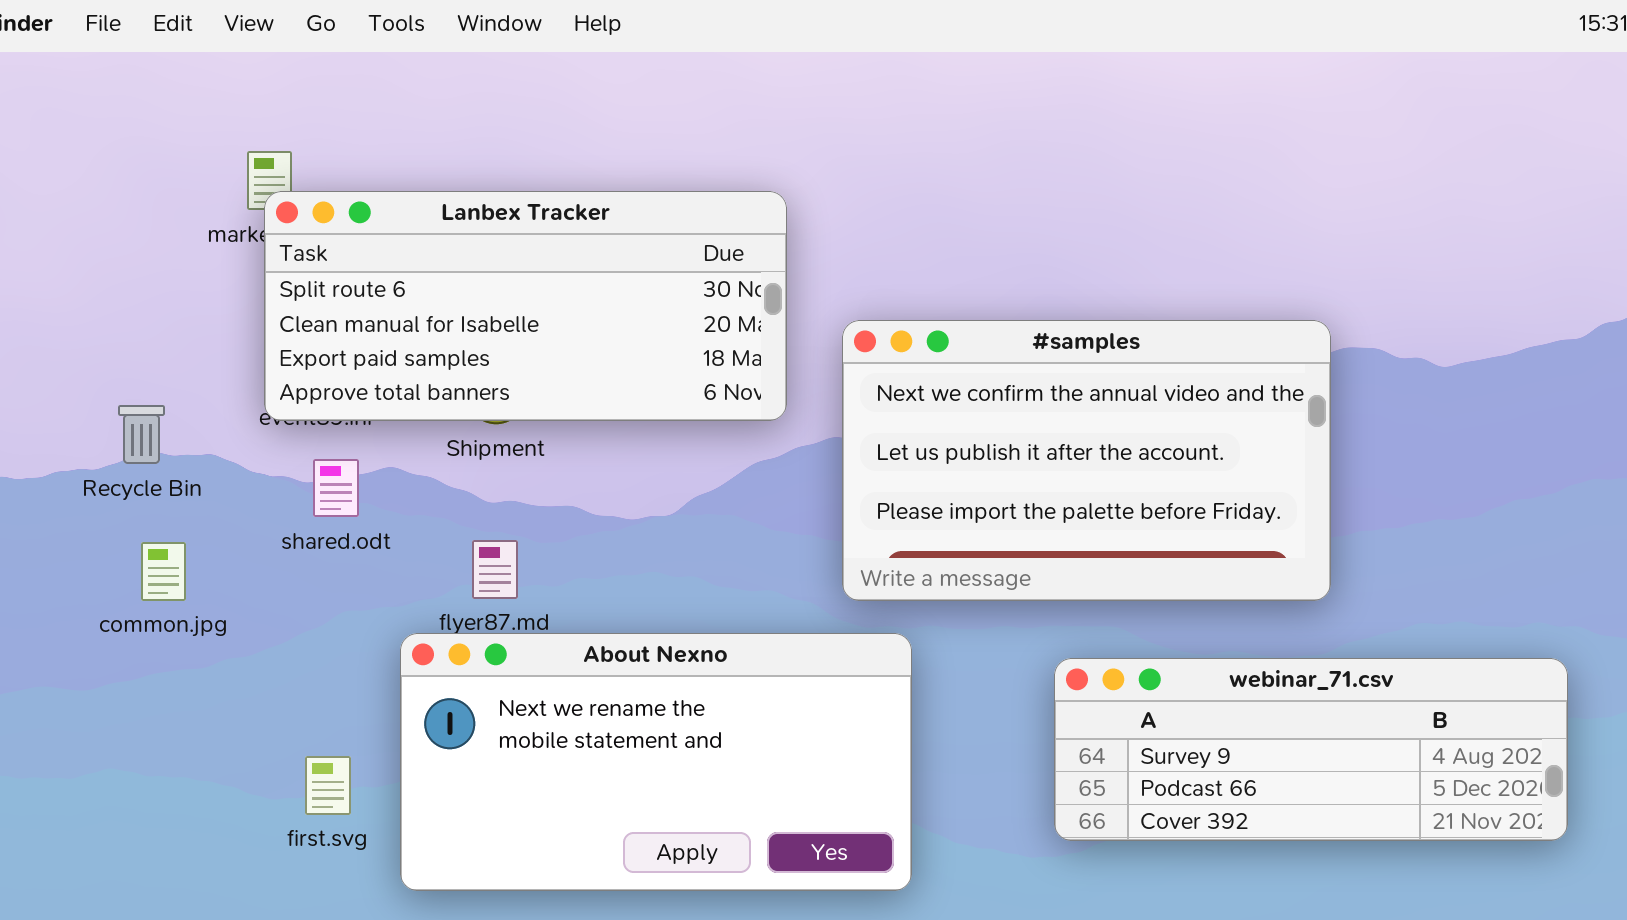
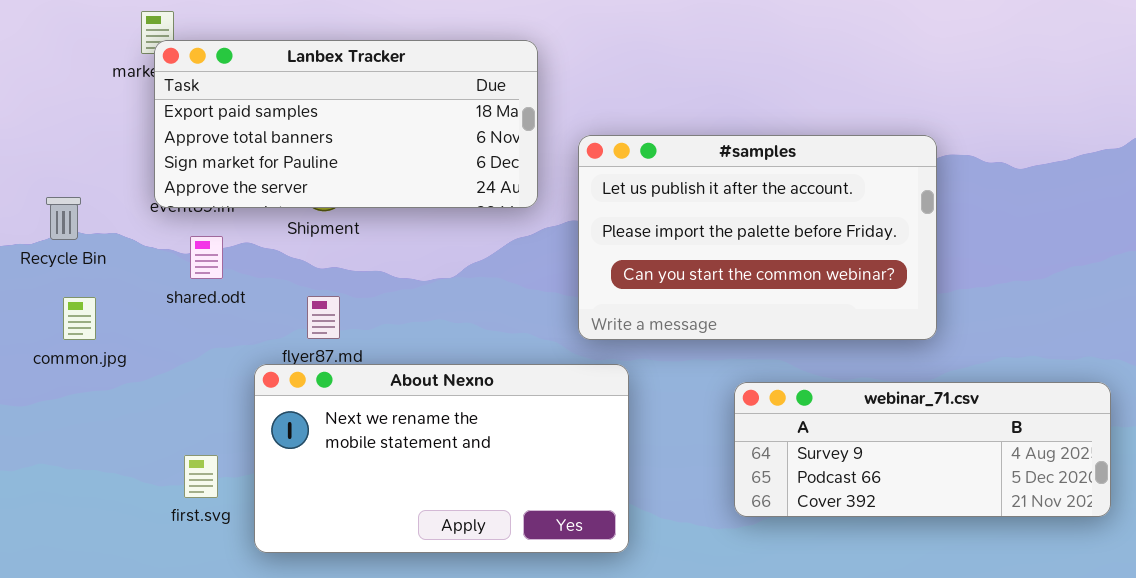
Lanbex Tracker: [264,191,787,421] -> [154,40,538,208], scrolled down 2 rows
#samples: [842,320,1331,601] -> [578,135,937,340], scrolled down 1 row

